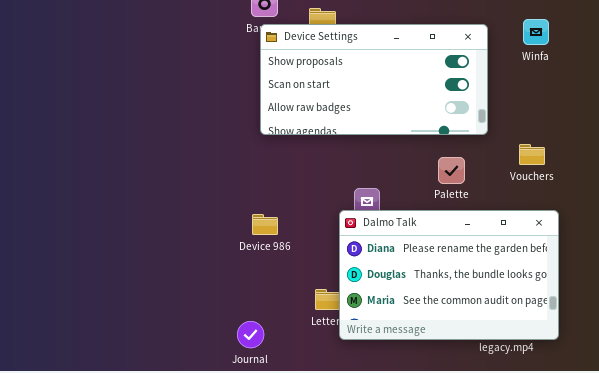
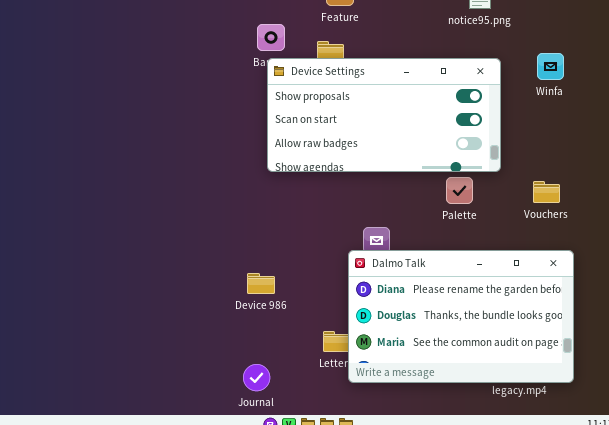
Palette: [438,157,465,184] -> [446,177,473,204], moved
Device 986: [252,214,278,235] -> [247,273,275,294], moved

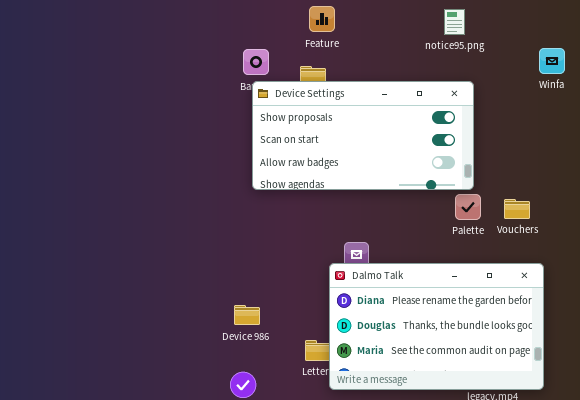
Winfa: [537,53,564,80] -> [539,48,565,74], moved
Palette: [446,177,473,204] -> [455,194,481,220], moved
Device 986: [247,273,275,294] -> [234,305,260,325], moved

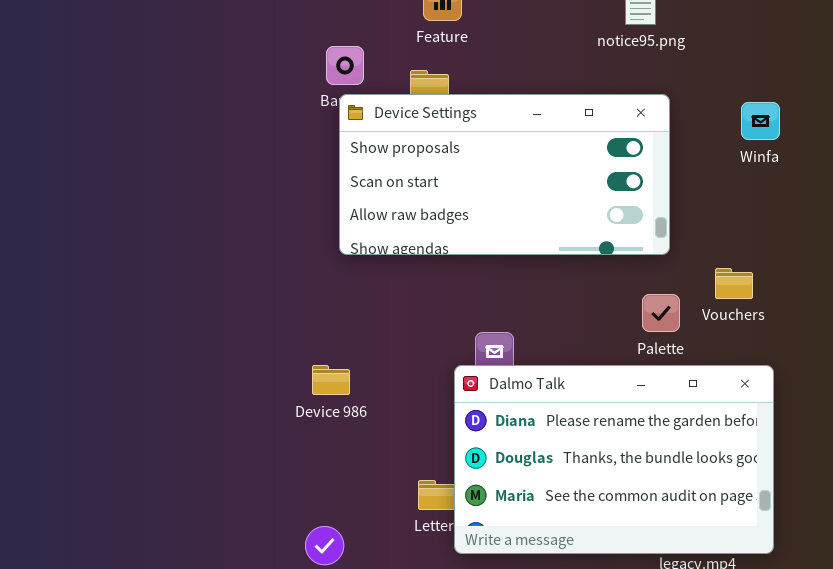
Winfa: [539,48,565,74] -> [741,102,780,140], moved
Palette: [455,194,481,220] -> [642,294,680,332], moved
Device 986: [234,305,260,325] -> [312,365,350,395], moved

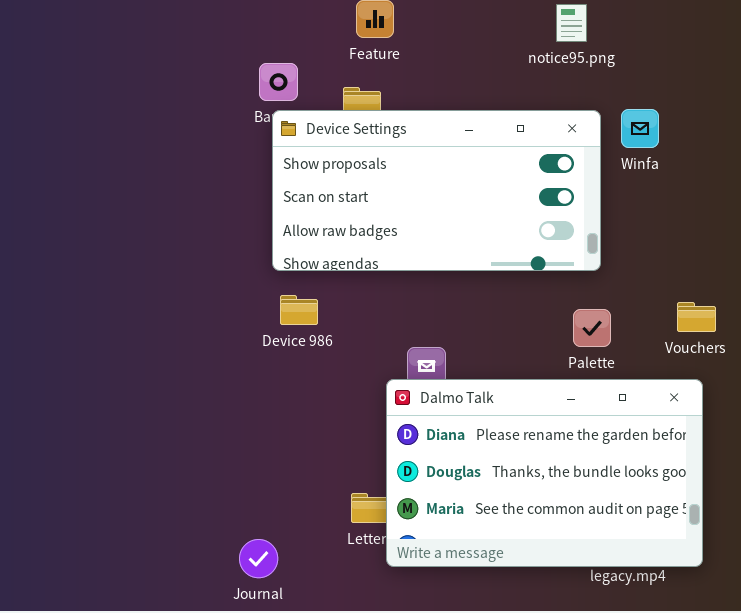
Winfa: [741,102,780,140] -> [621,109,659,148], moved
Vouchers: [715,268,753,299] -> [677,302,716,332], moved
Device 986: [312,365,350,395] -> [280,295,318,325], moved

